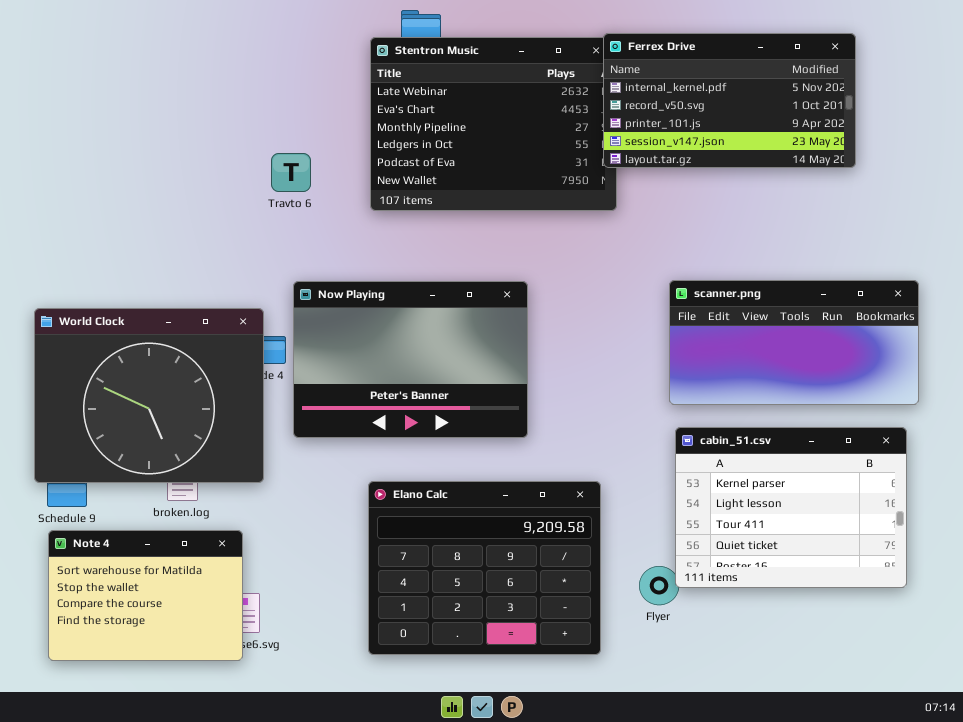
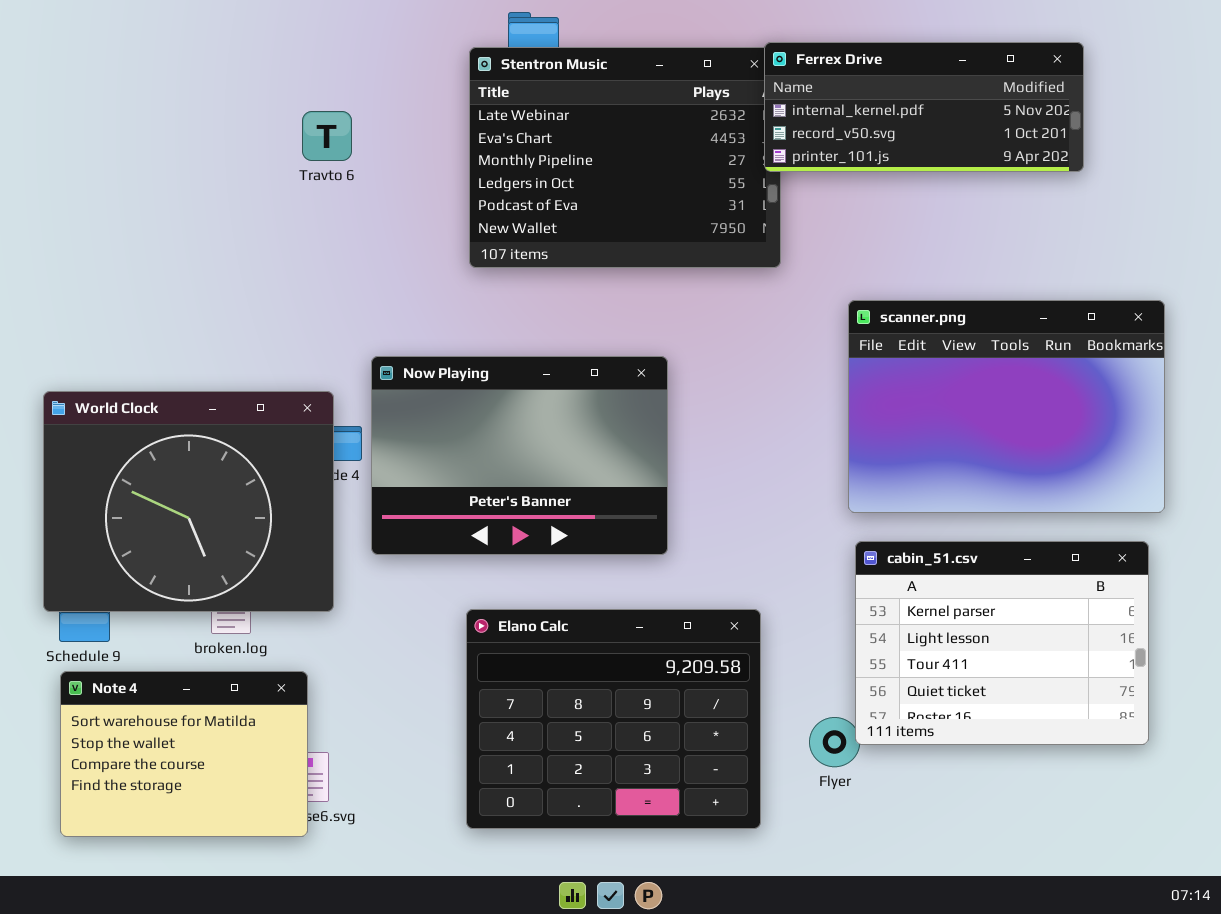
Ferrex Drive: [603,33,856,168] -> [764,42,1084,172], resized
Travto 6: [271,153,311,192] -> [302,111,352,161], moved
scanner.png: [669,280,919,405] -> [848,300,1165,513], resized

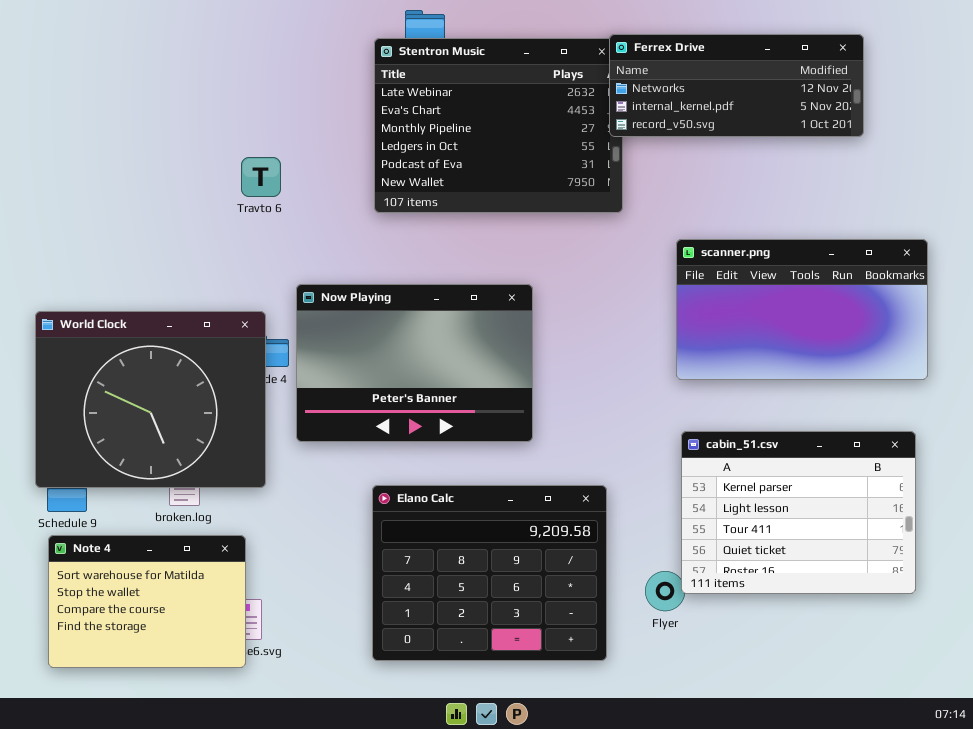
Ferrex Drive: [764,42,1084,172] -> [609,34,864,137], scrolled up 1 row
Travto 6: [302,111,352,161] -> [241,157,281,197], moved
scanner.png: [848,300,1165,513] -> [676,239,928,380], resized

